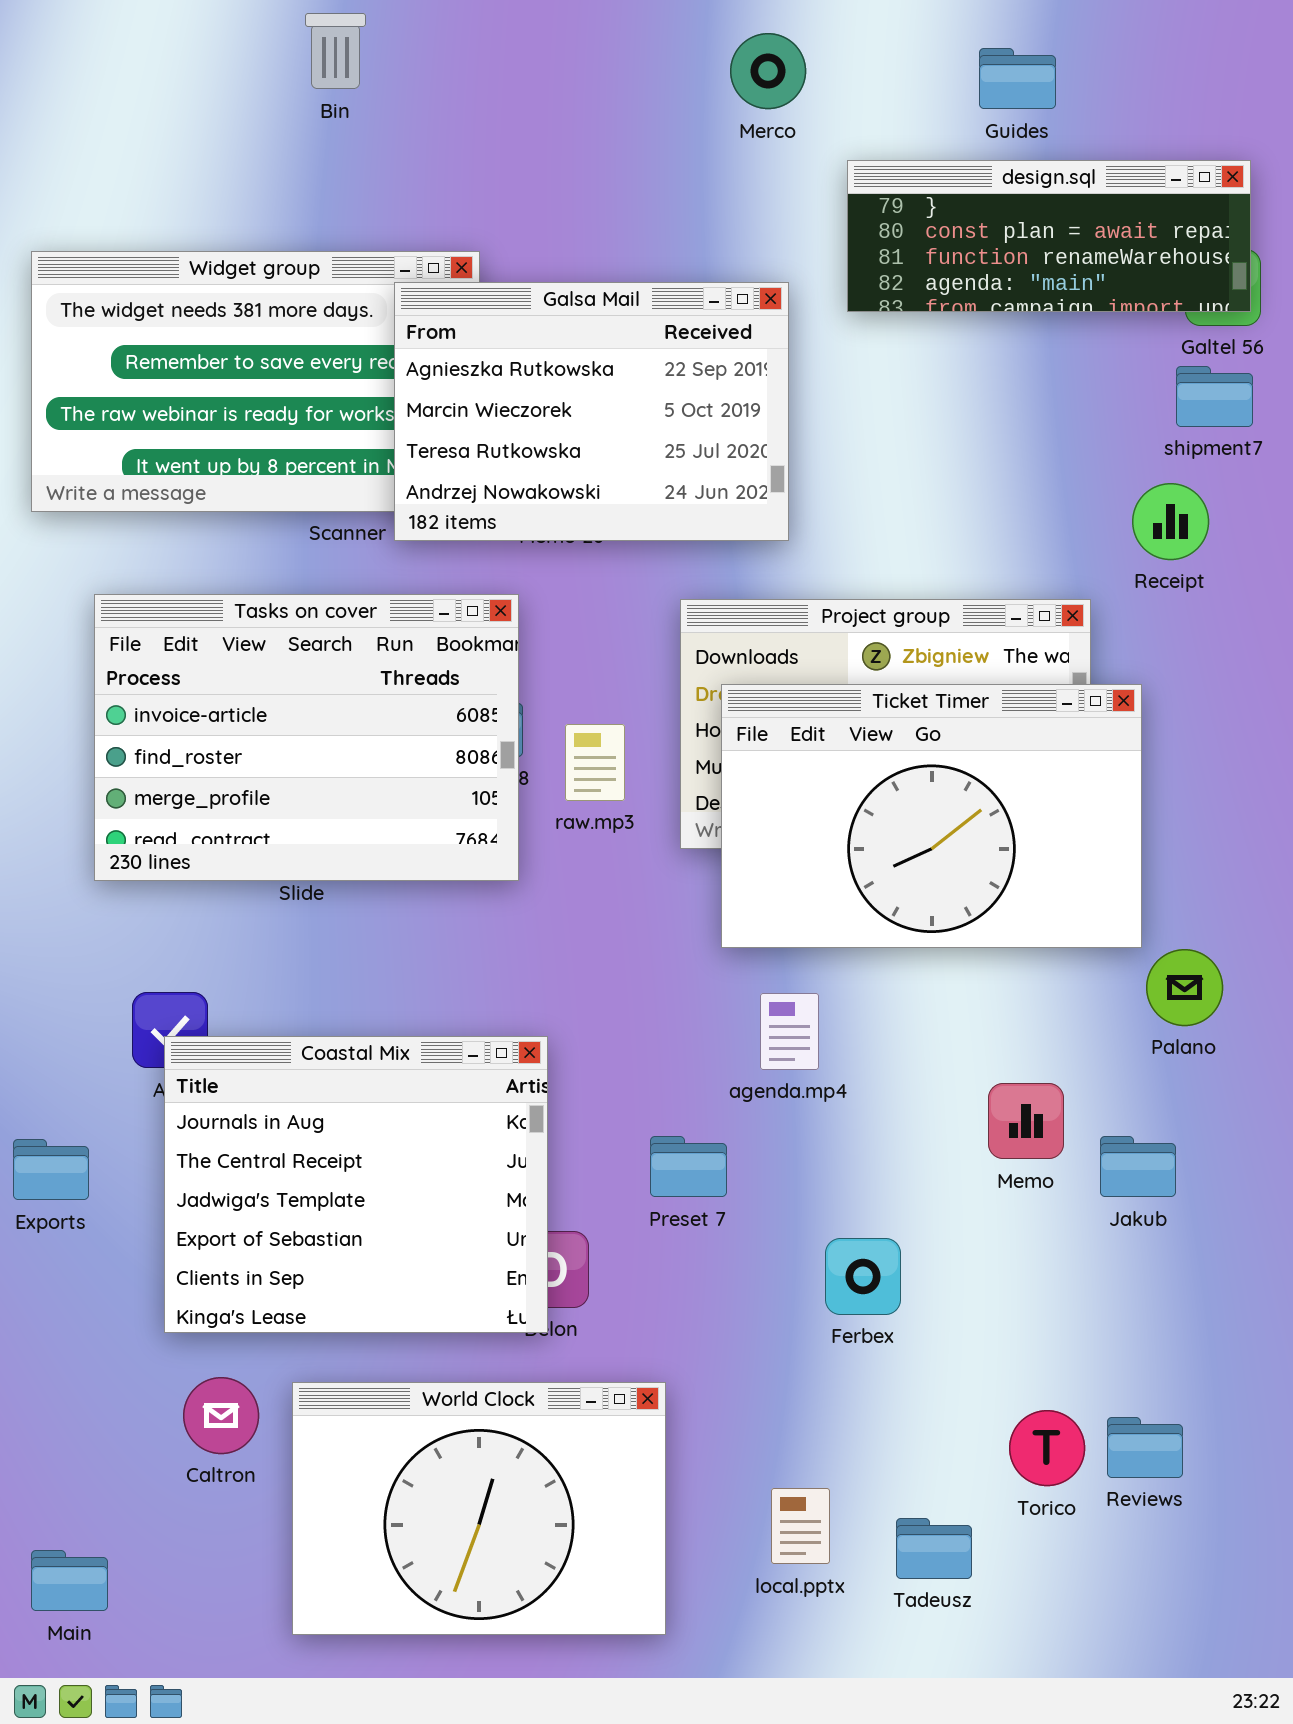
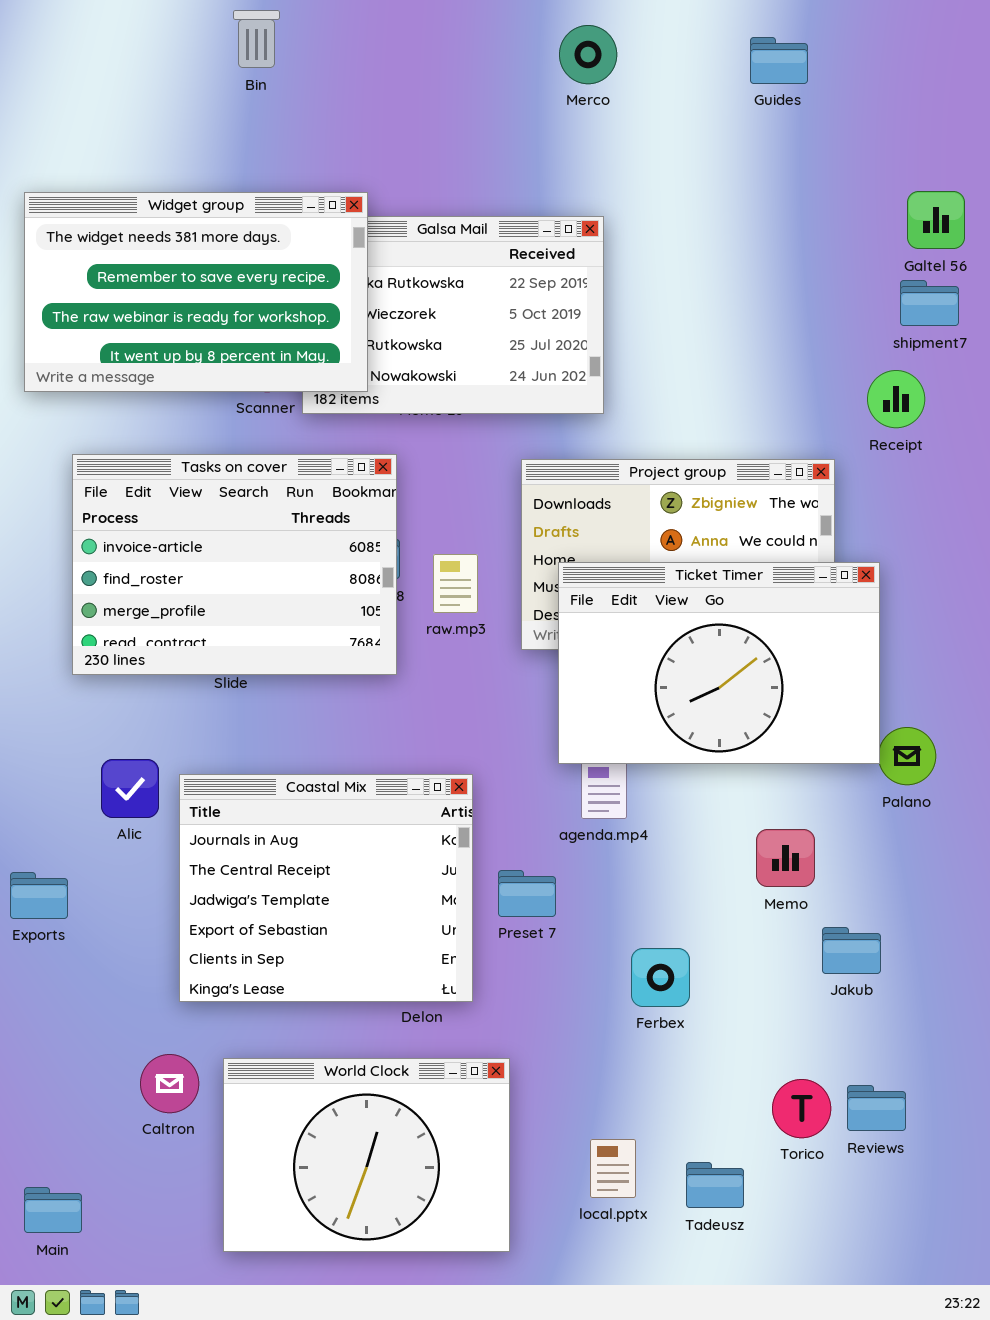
design.sql: [847,160,1251,312] -> none, closed
Widget group: [31,251,480,512] -> [24,192,368,392], raised
Ticket Timer: [721,684,1142,948] -> [558,562,880,764], moved
Coastal Mix: [164,1036,548,1333] -> [179,774,473,1002], moved
Jakub: [1100,1136,1176,1197] -> [822,927,881,974], moved

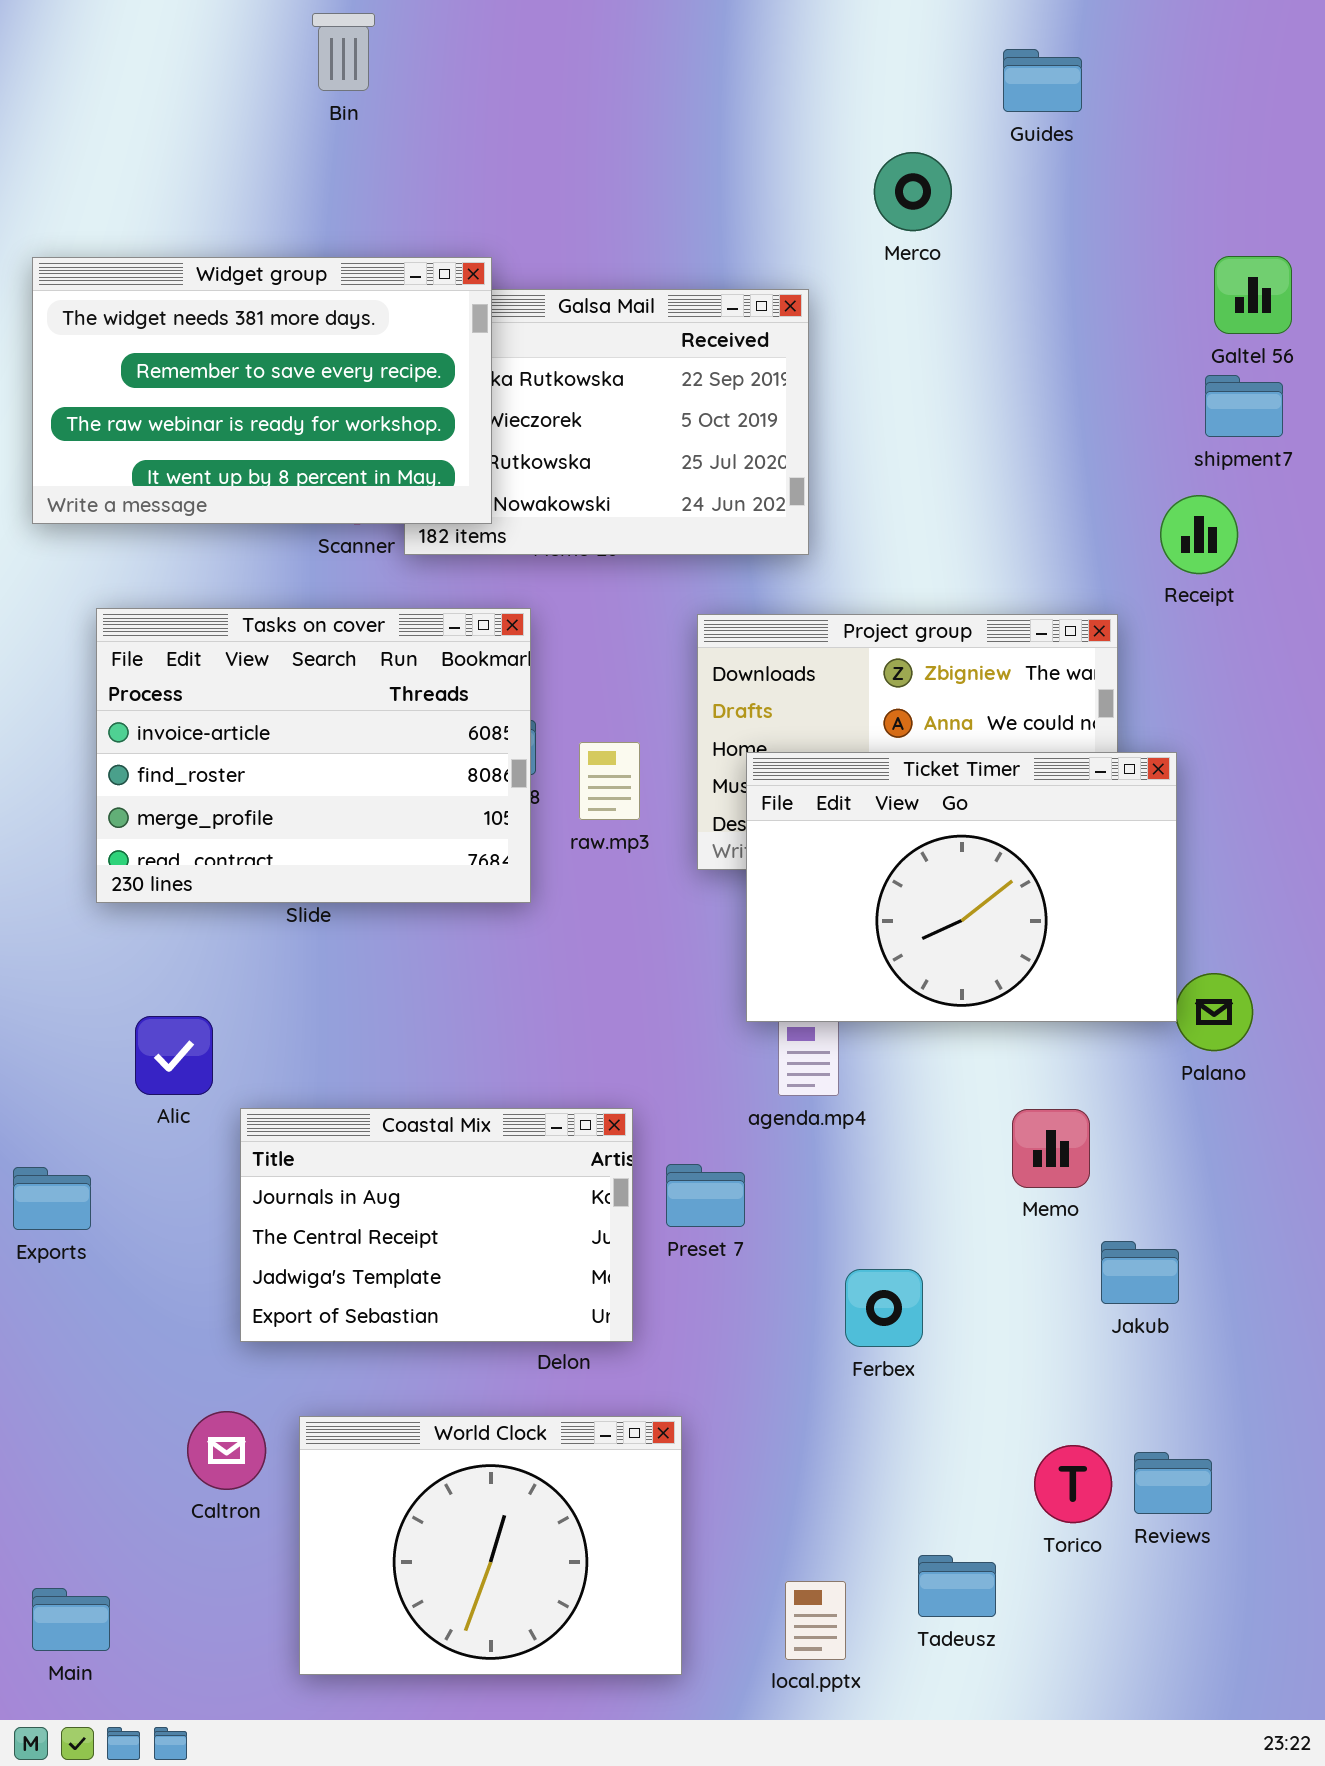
Merco: [559,25,617,84] -> [874,152,952,231], moved
Coastal Mix: [179,774,473,1002] -> [240,1108,633,1342], resized
local.pptx: [590,1139,636,1198] -> [785,1581,846,1660], moved

